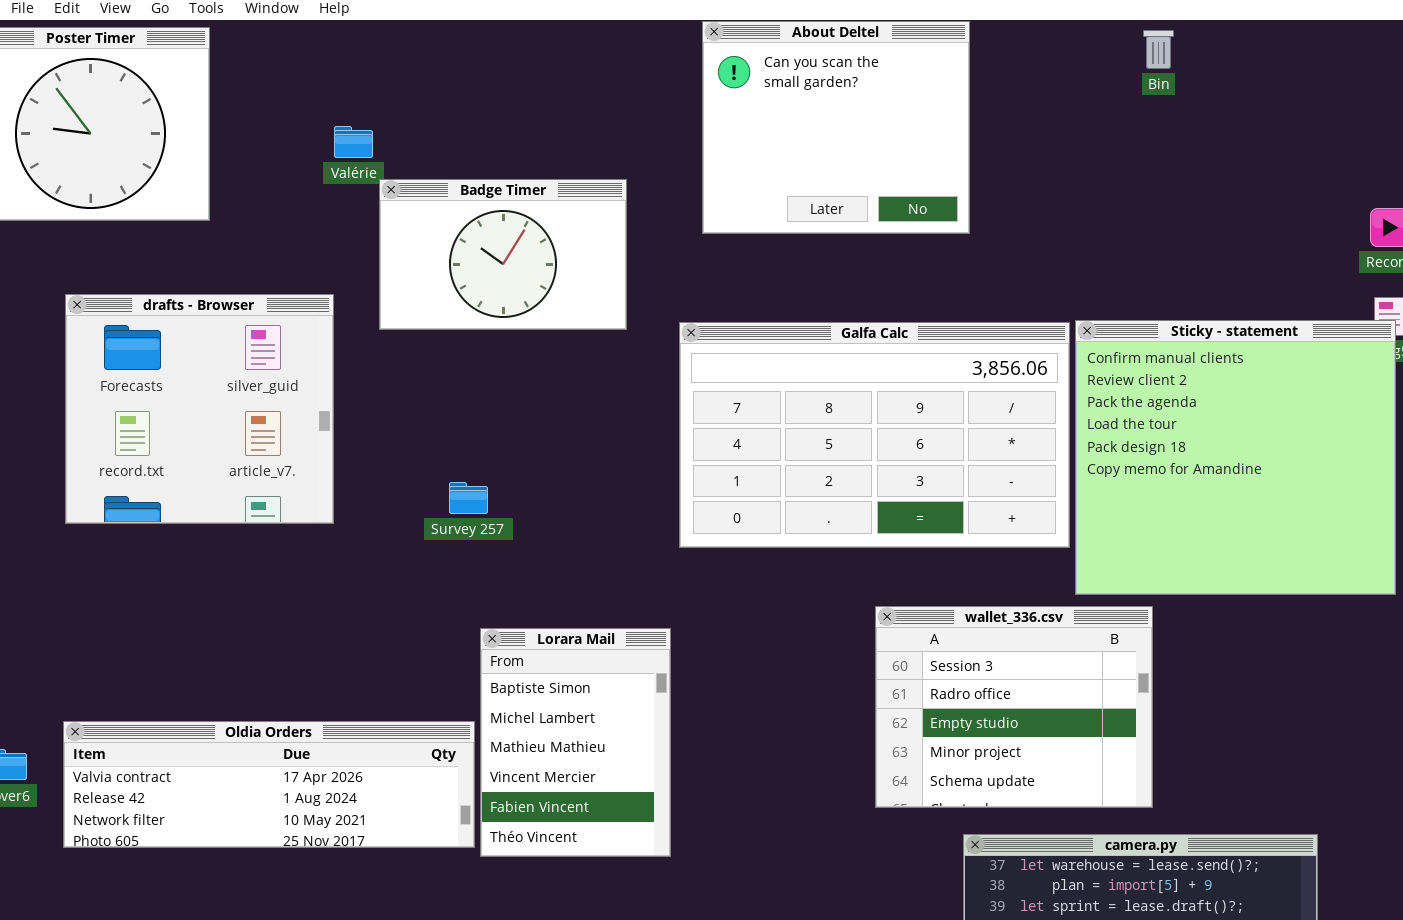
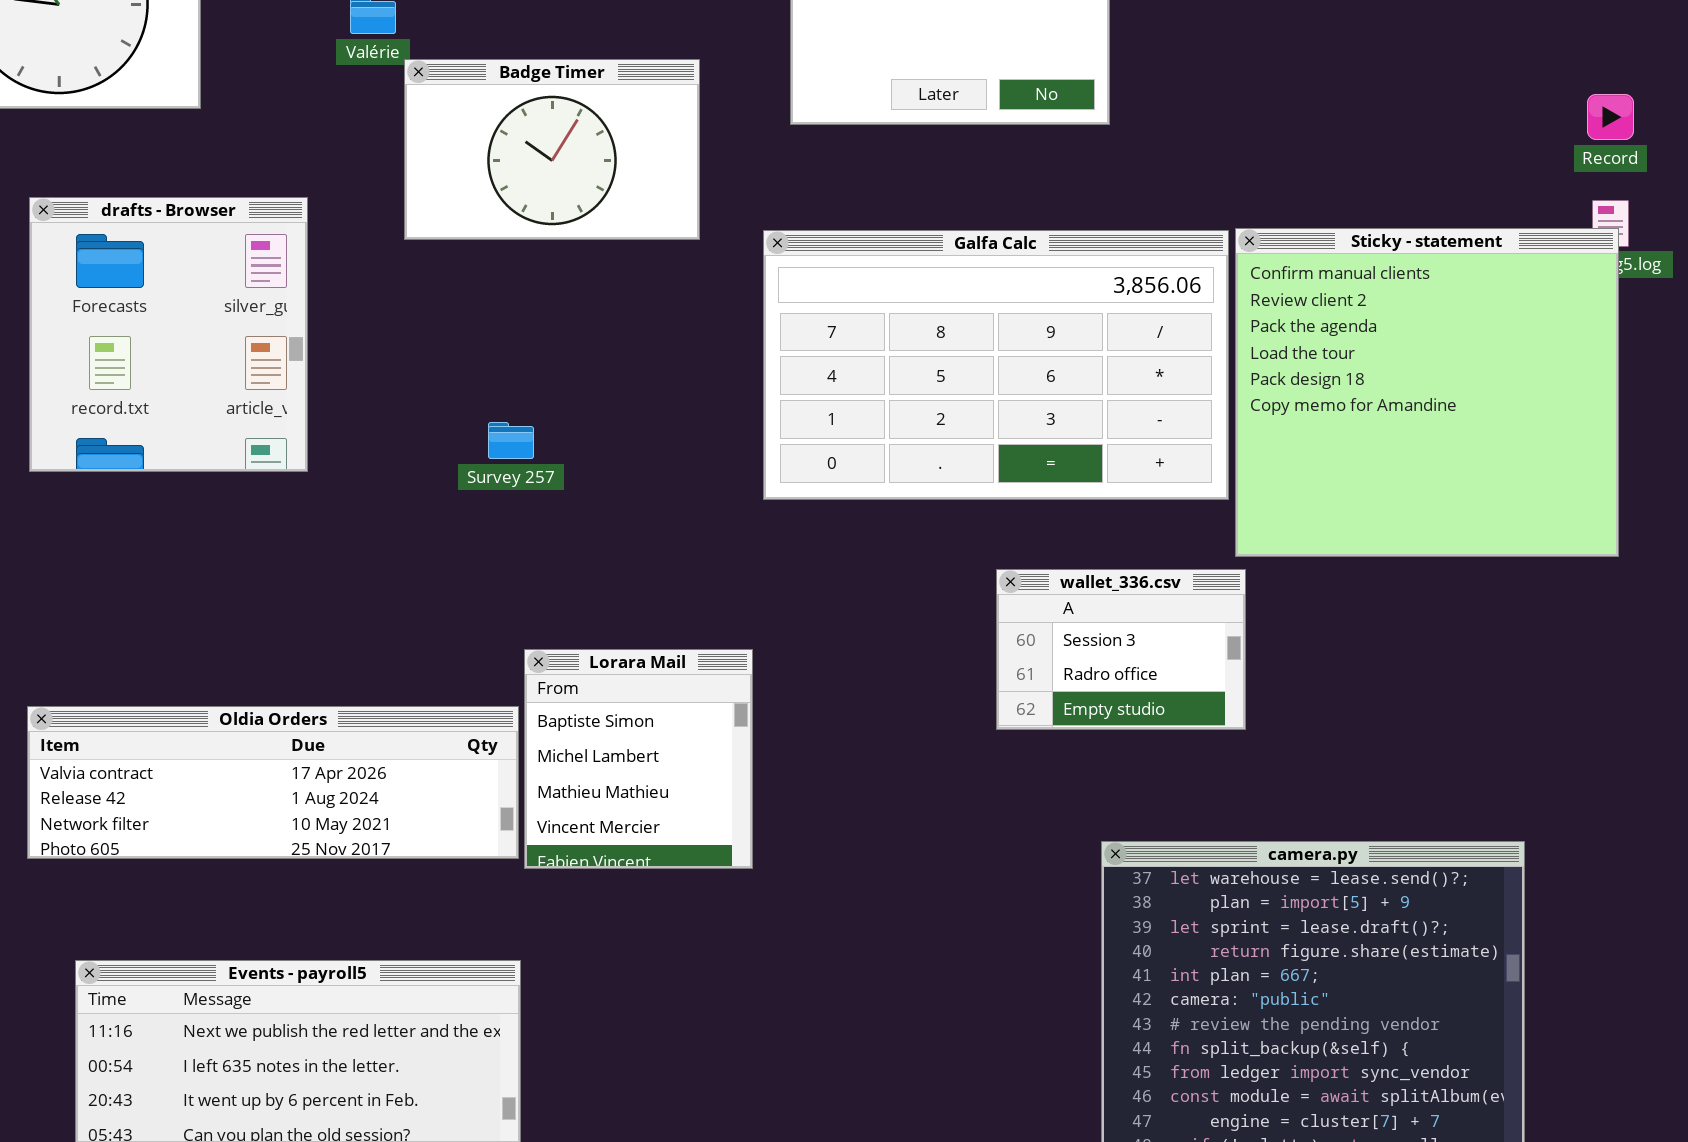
drafts - Browser: [65,294,334,524] -> [29,197,308,472], resized
wallet_336.csv: [875,606,1153,808] -> [996,569,1246,730], resized
Lorara Mail: [480,628,671,857] -> [524,649,753,869], resized

